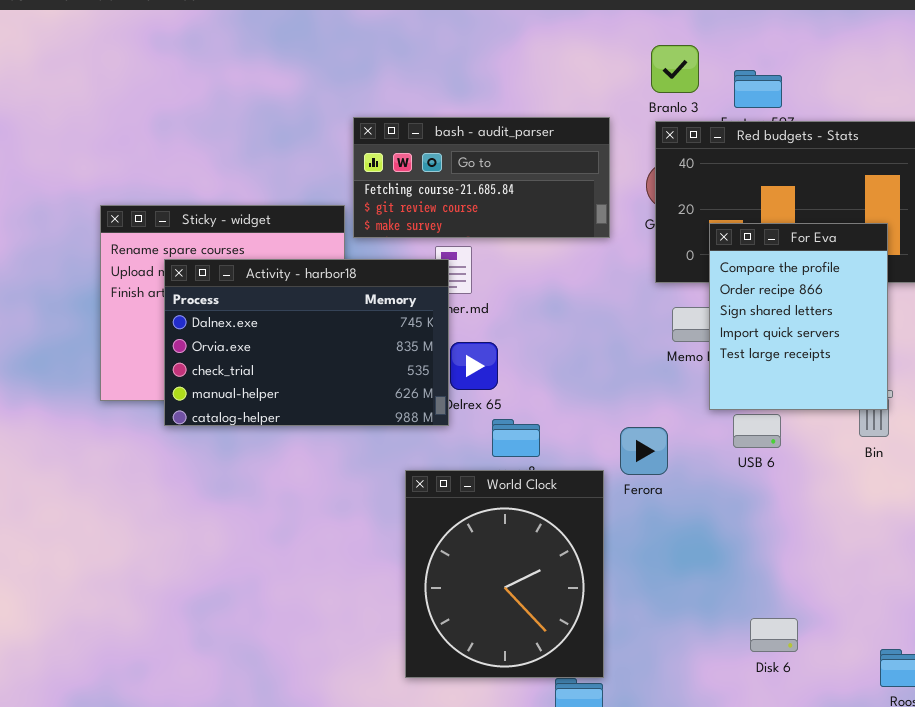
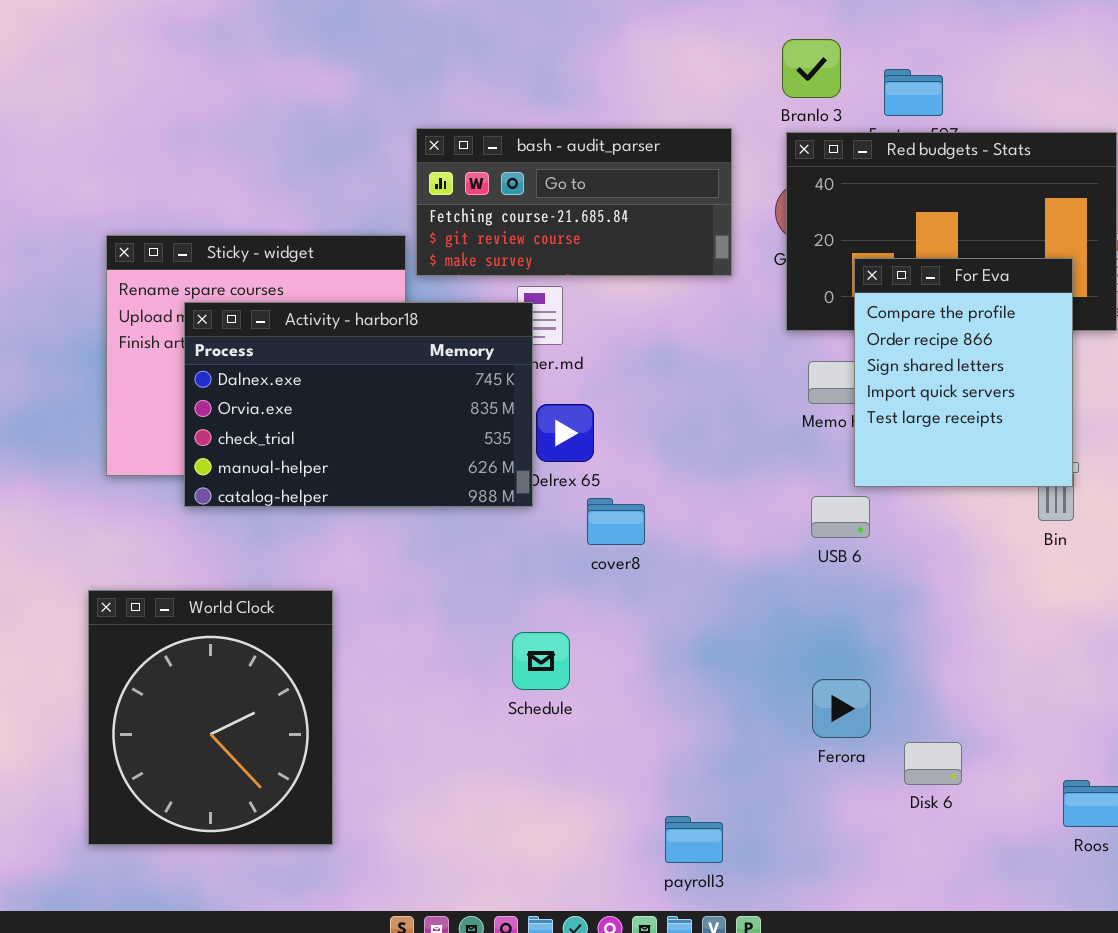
USB 6: [733,414,781,448] -> [811,496,870,538], moved
Ferora: [620,427,668,475] -> [812,679,871,738], moved
World Clock: [405,470,604,678] -> [88,590,333,845], moved

